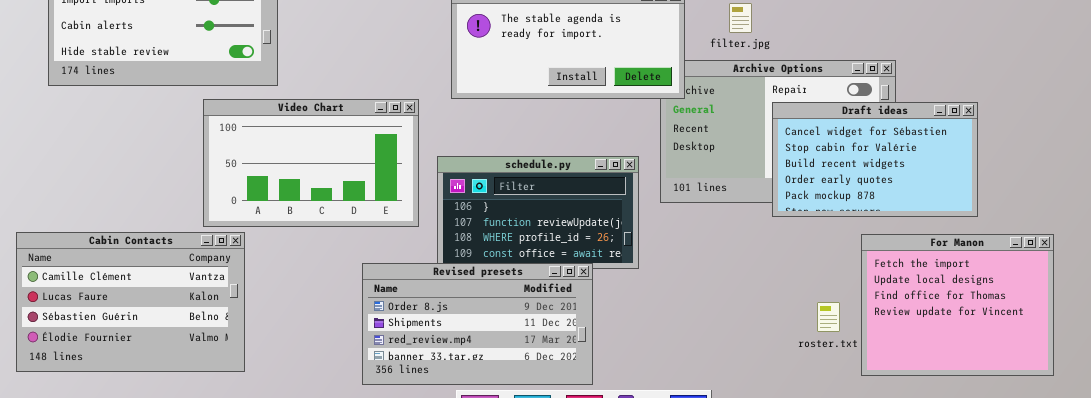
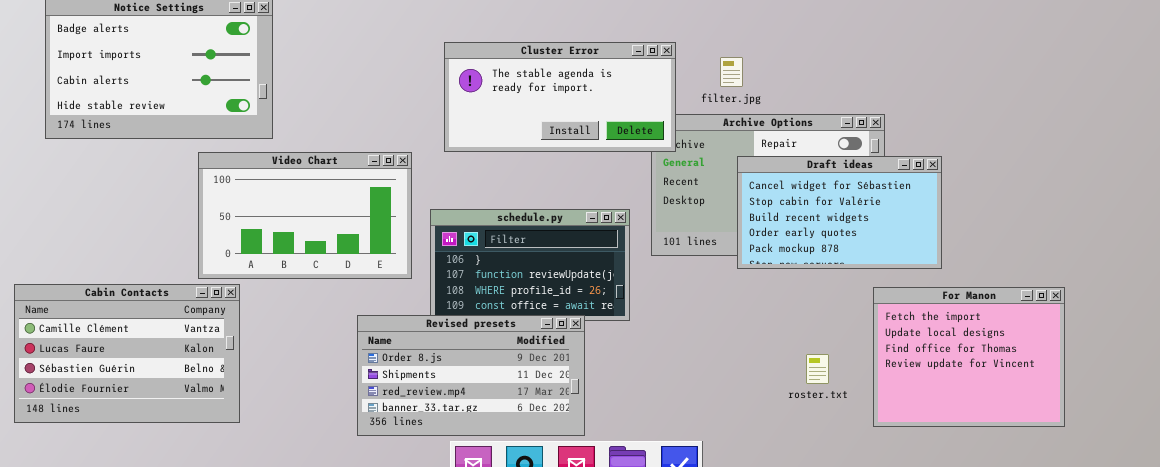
Draft ideas: [772,102,978,217] -> [737,156,942,269], moved
For Manon: [861,234,1054,376] -> [873,287,1065,427], moved

